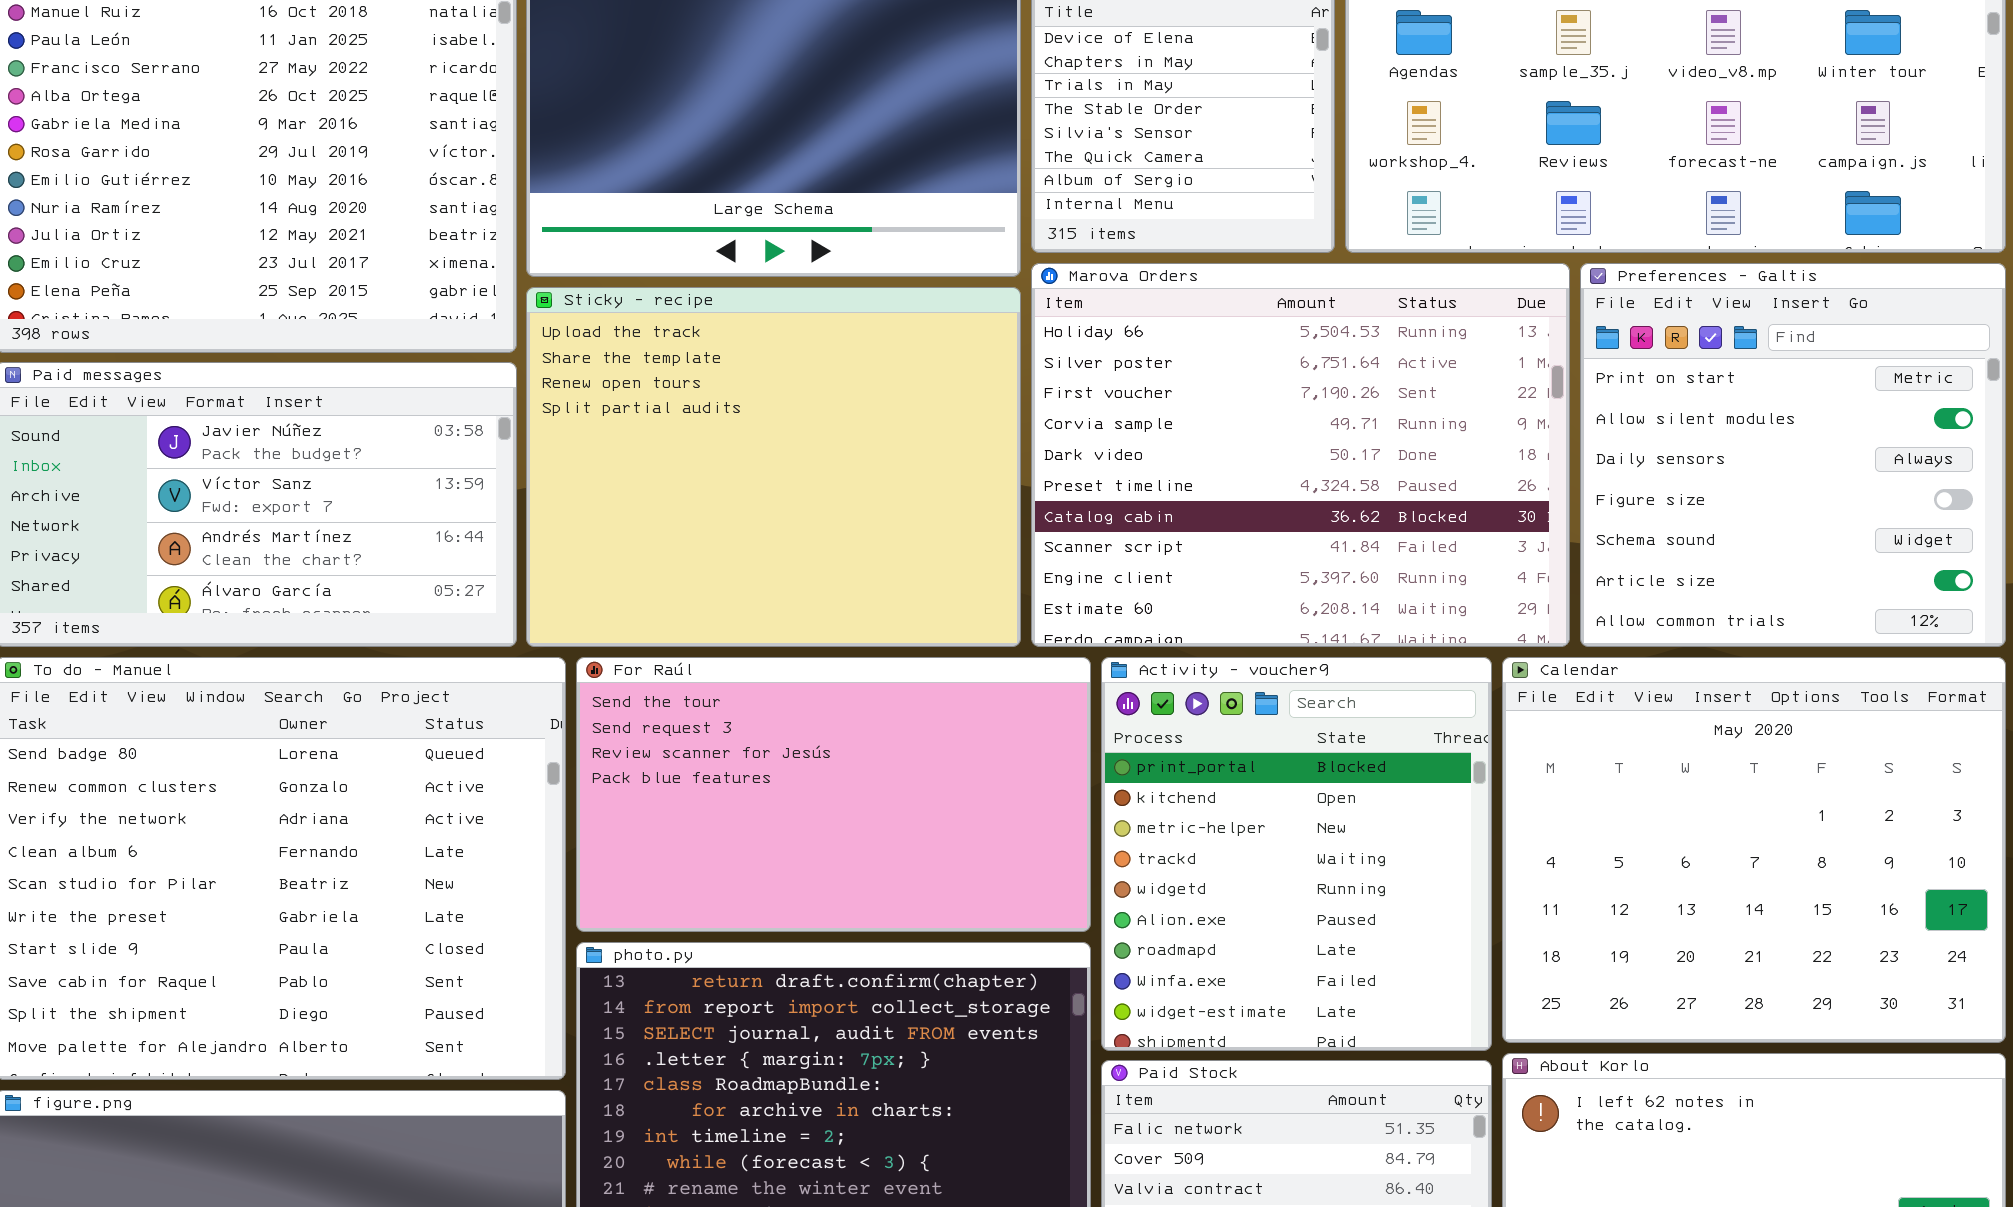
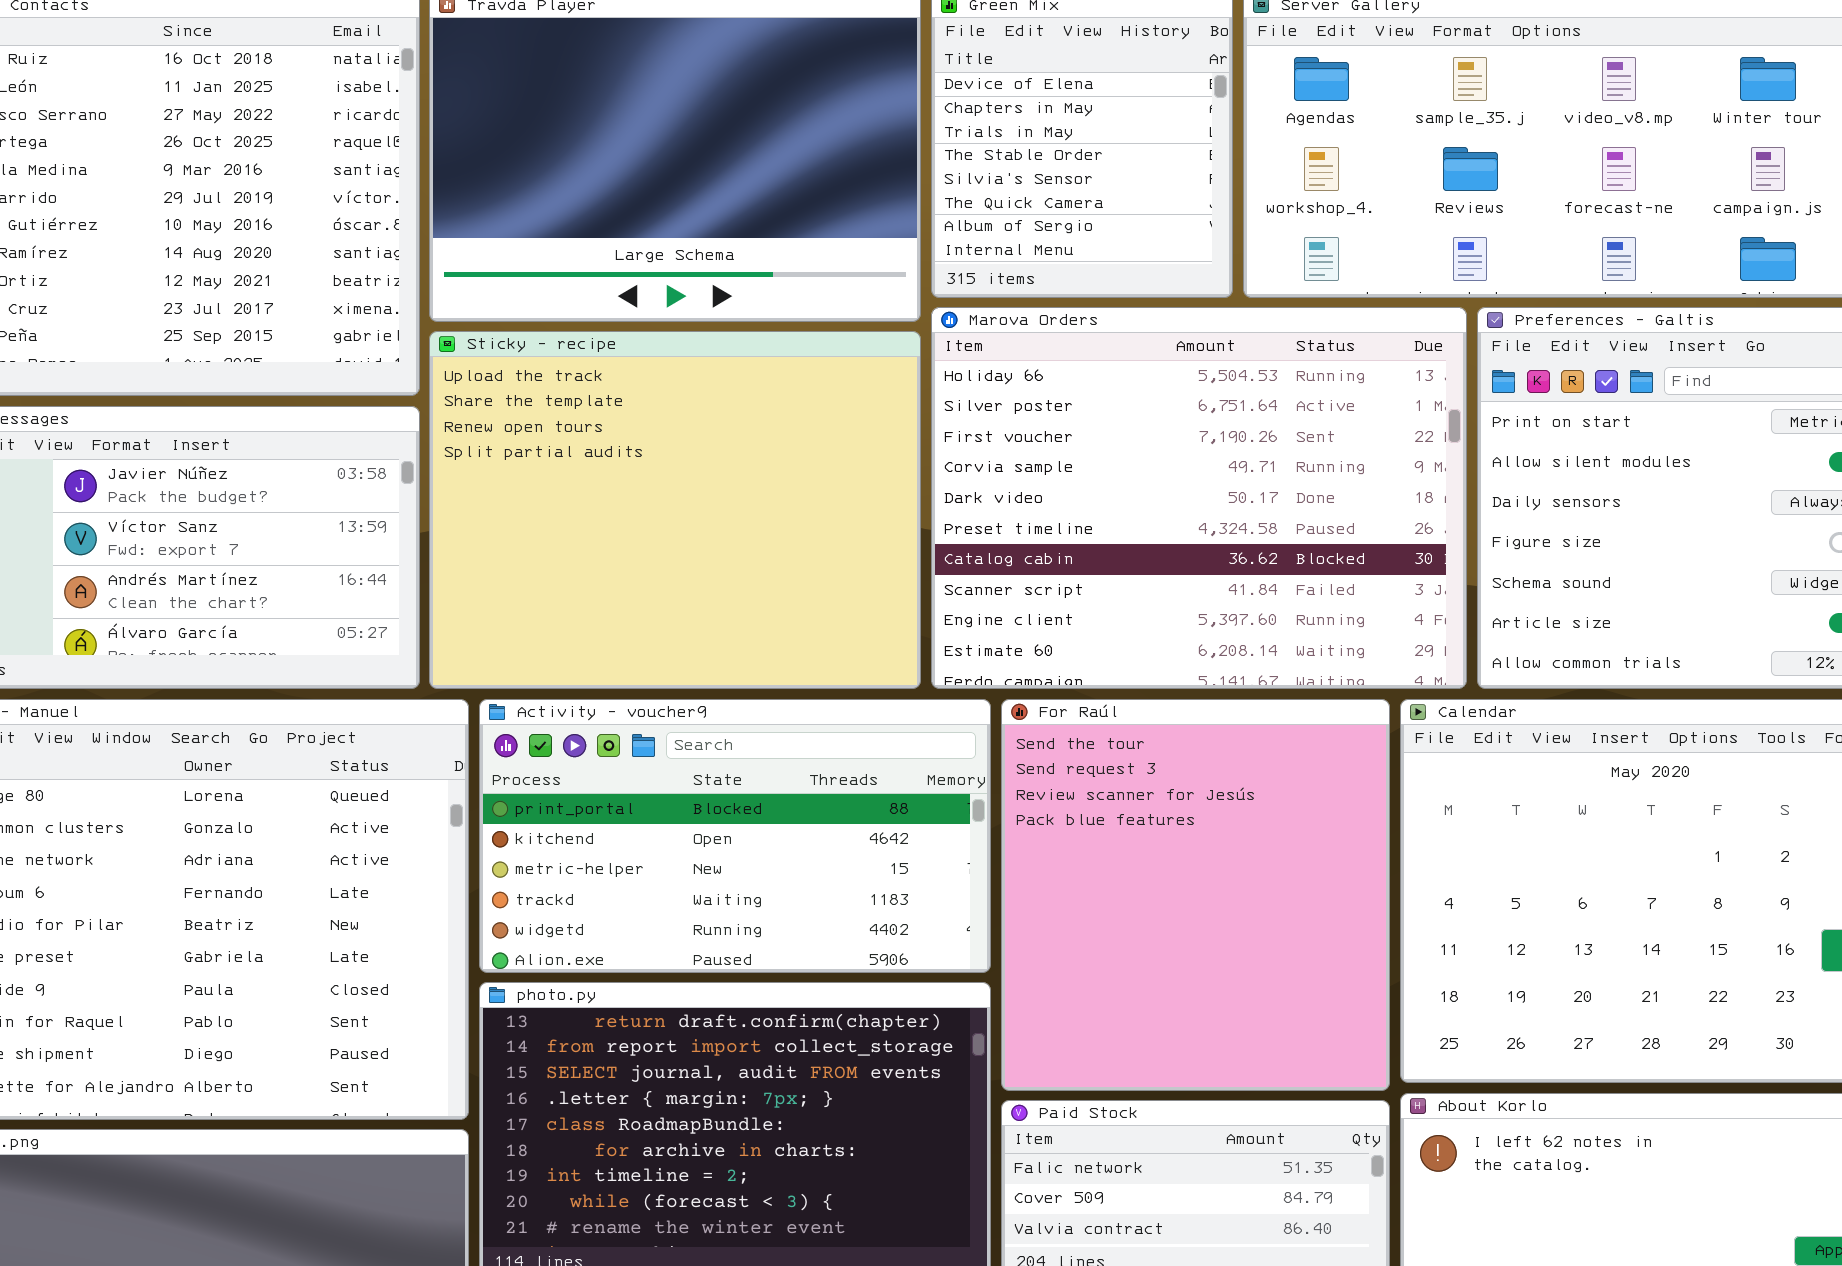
For Raúl: [576,657,1091,932] -> [1001,699,1390,1091], moved, resized
Activity - voucher9: [1101,657,1492,1051] -> [479,699,991,973], moved, resized

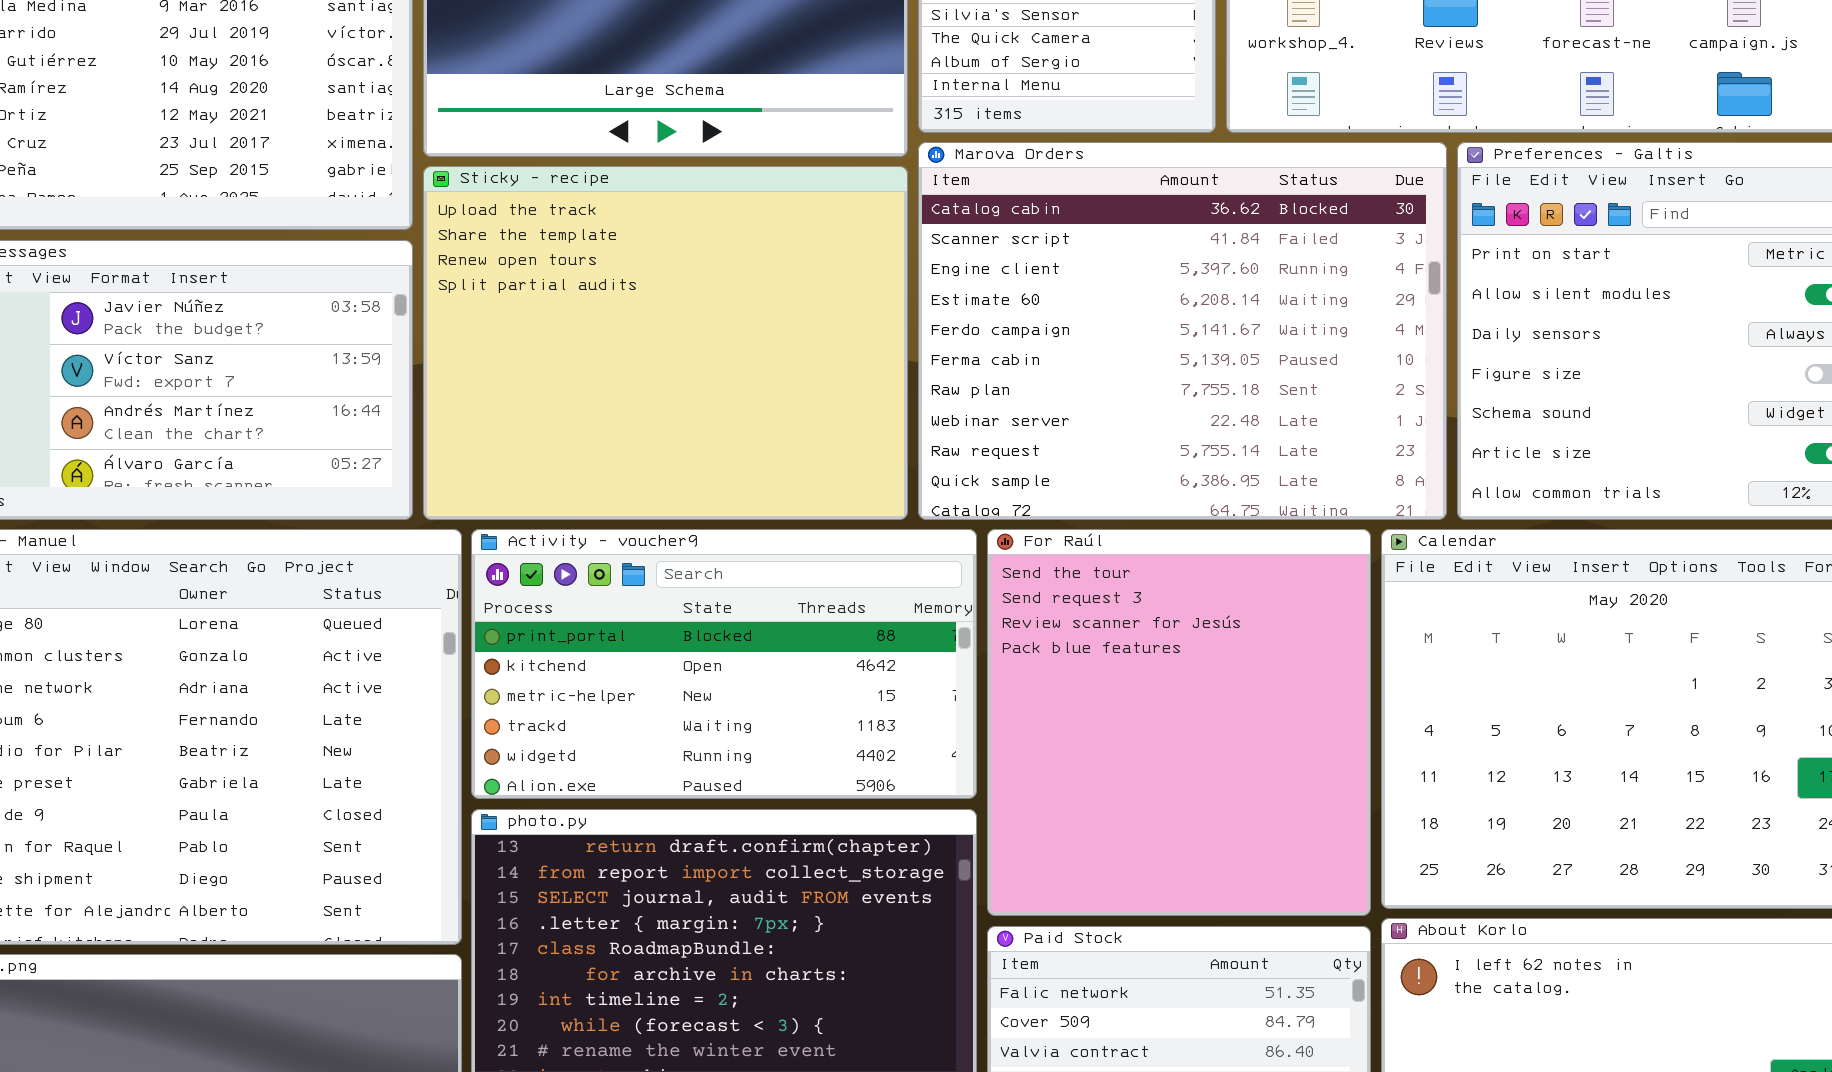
Marova Orders: [931,307,1467,689] -> [918,142,1447,520], scrolled down 6 rows

